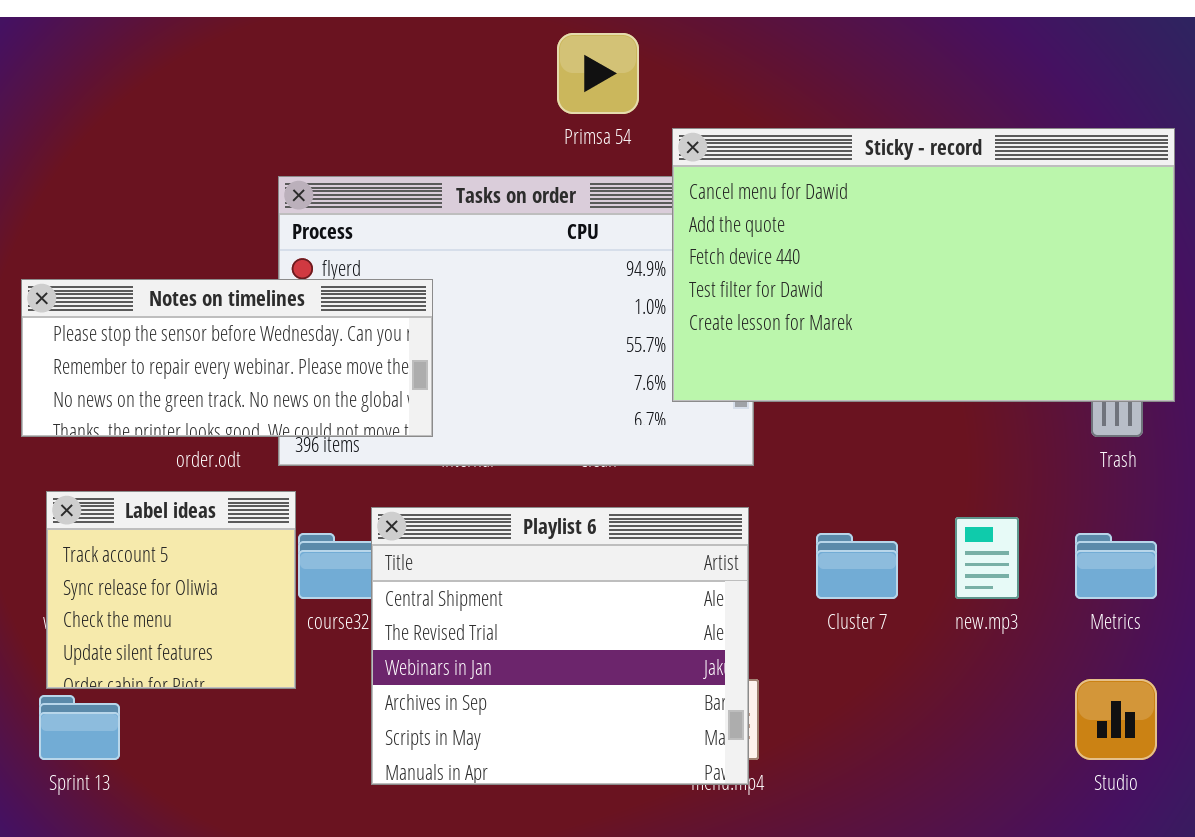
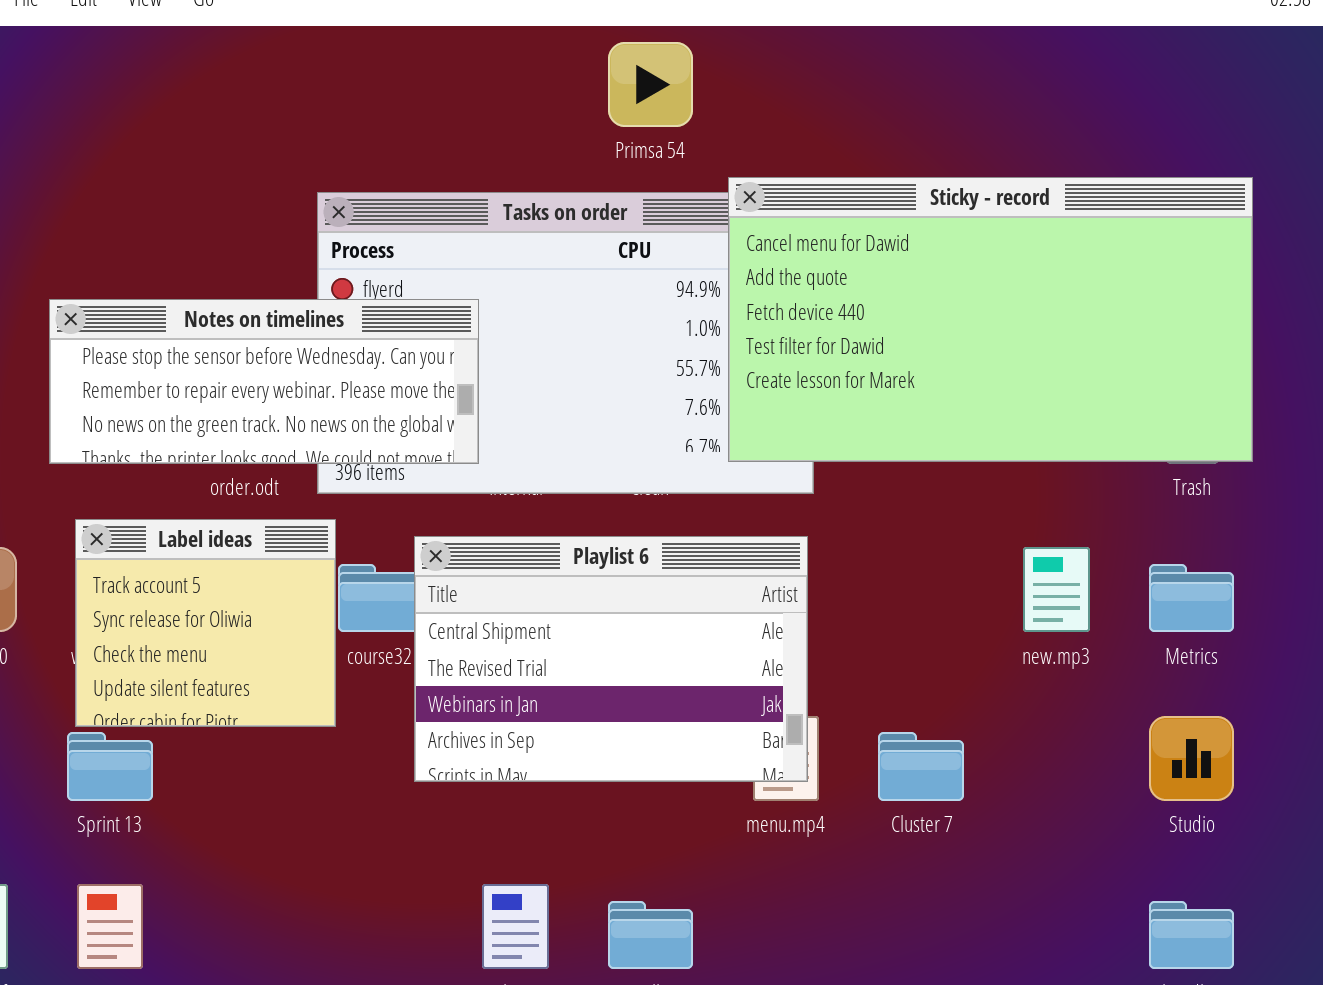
Sticky - record: [672,128,1175,402] -> [728,177,1253,462], moved
Playlist 6: [371,507,749,785] -> [414,536,808,782], resized
Cluster 7: [816,533,898,599] -> [878,732,964,801], moved

